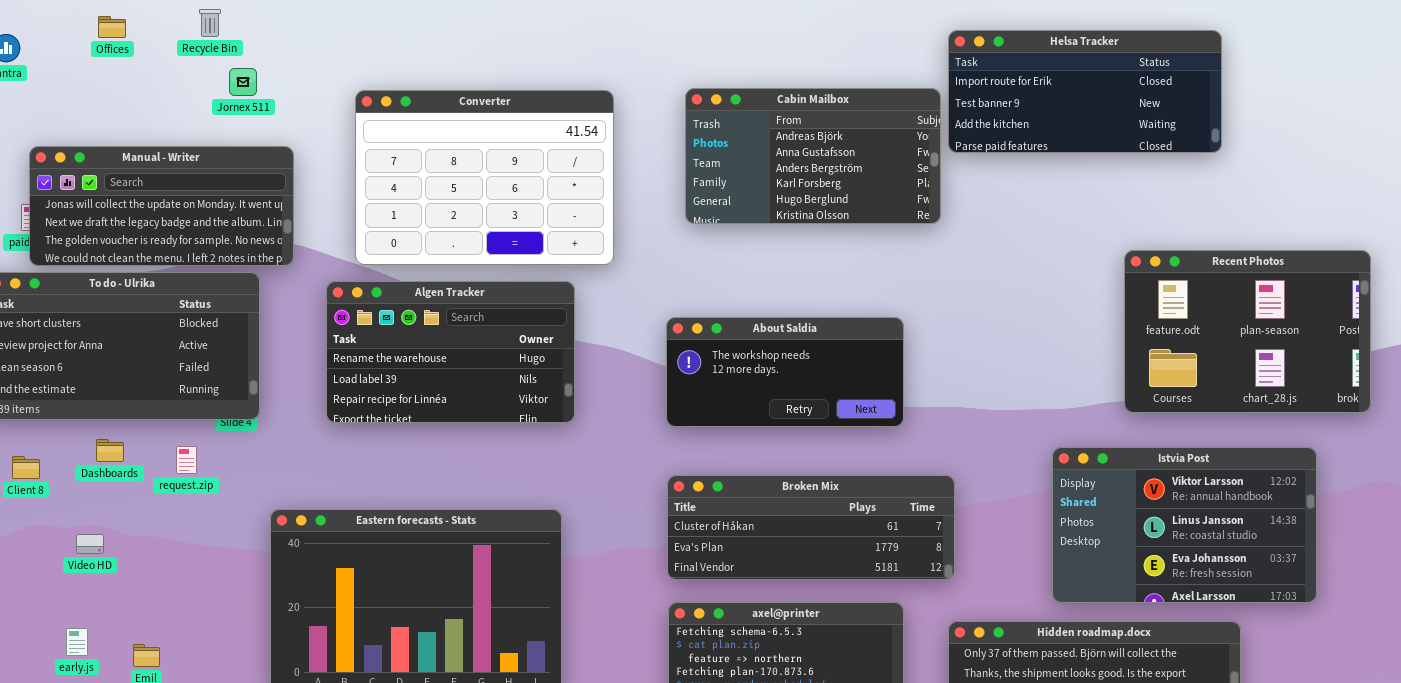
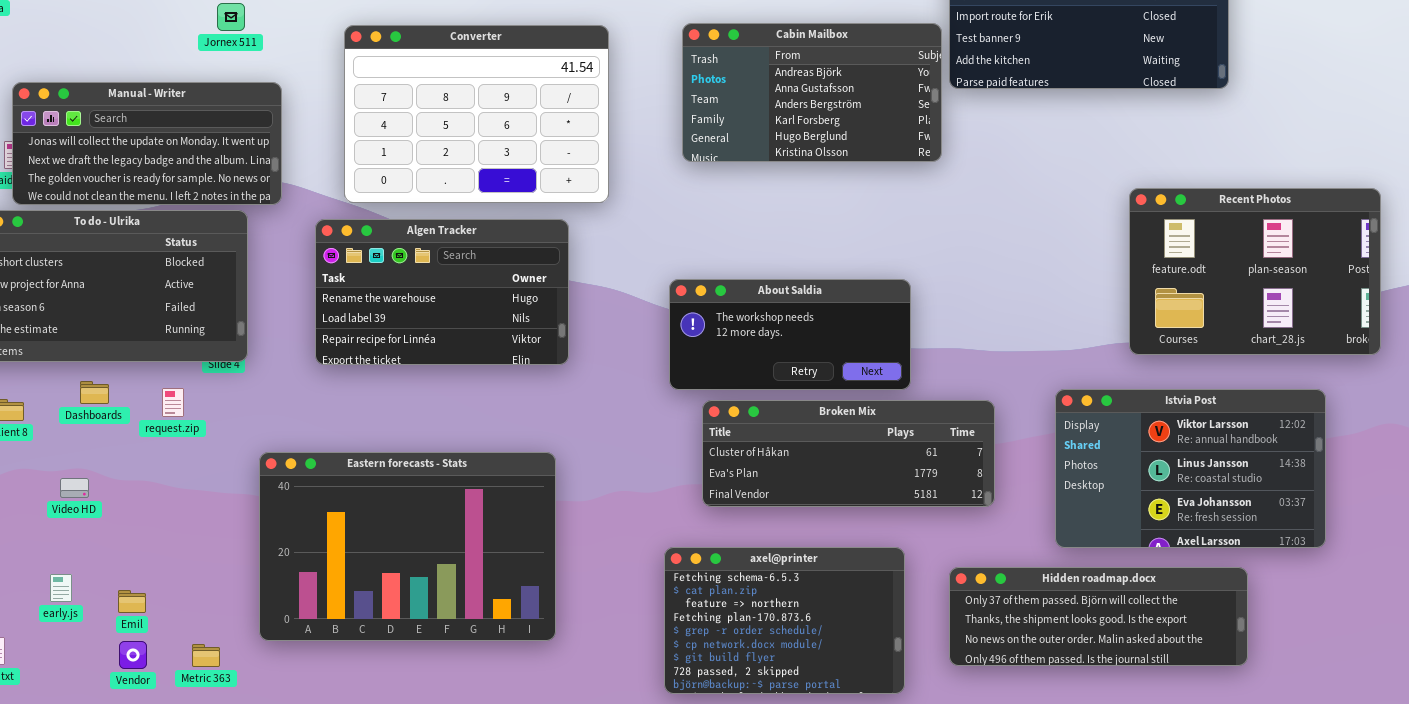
About Saldia: [666,317,904,427] -> [669,279,911,390], moved
Broken Mix: [667,475,955,580] -> [702,400,995,507], moved

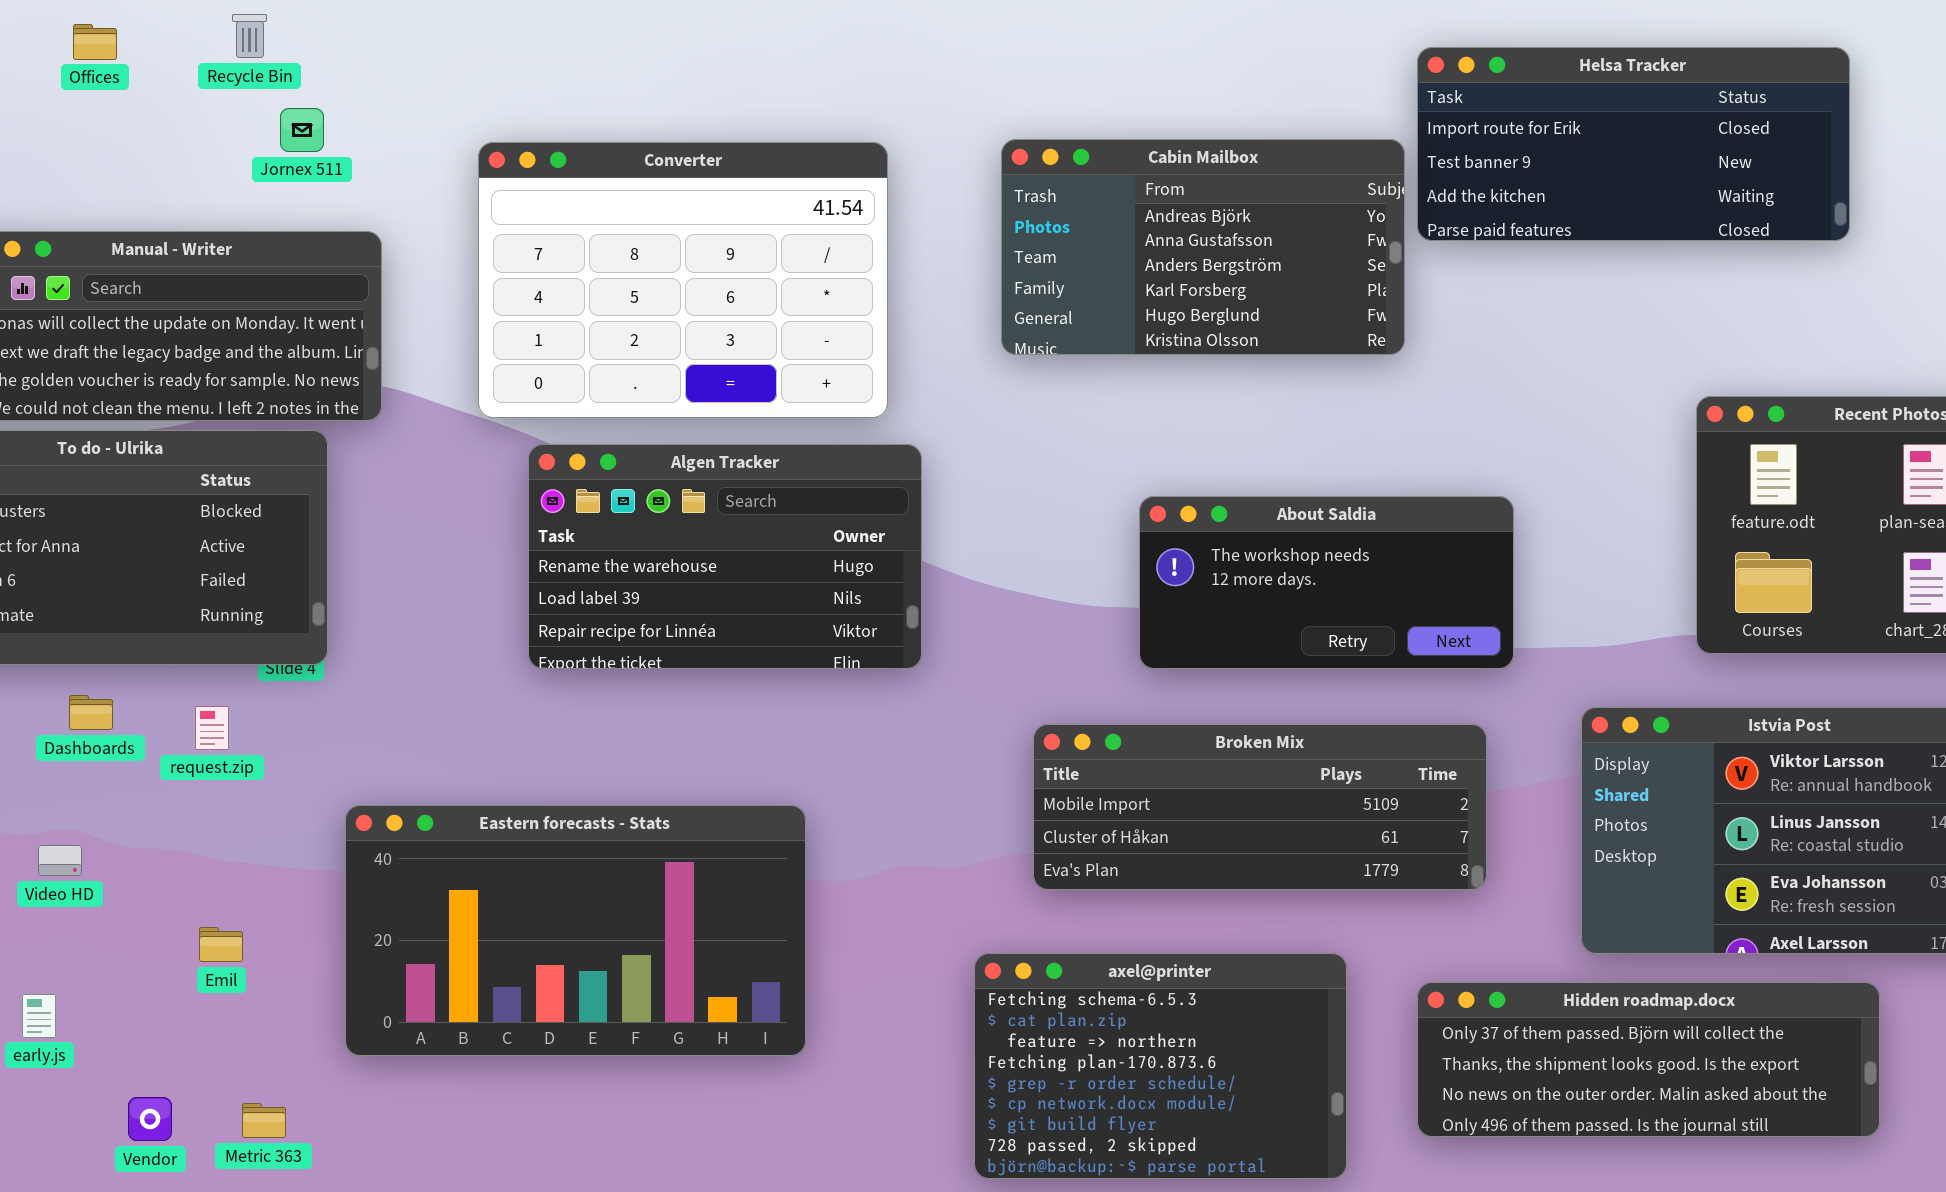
Algen Tracker: [315,219,569,365] -> [528,444,922,669], moved
About Saldia: [669,279,911,390] -> [1139,496,1514,669], moved
Broken Mix: [702,400,995,507] -> [1033,724,1487,890], scrolled up 1 row
Eastern forecasts - Stats: [259,452,556,641] -> [345,805,806,1056], resized
Emil: [118,590,146,613] -> [199,927,243,962], moved

